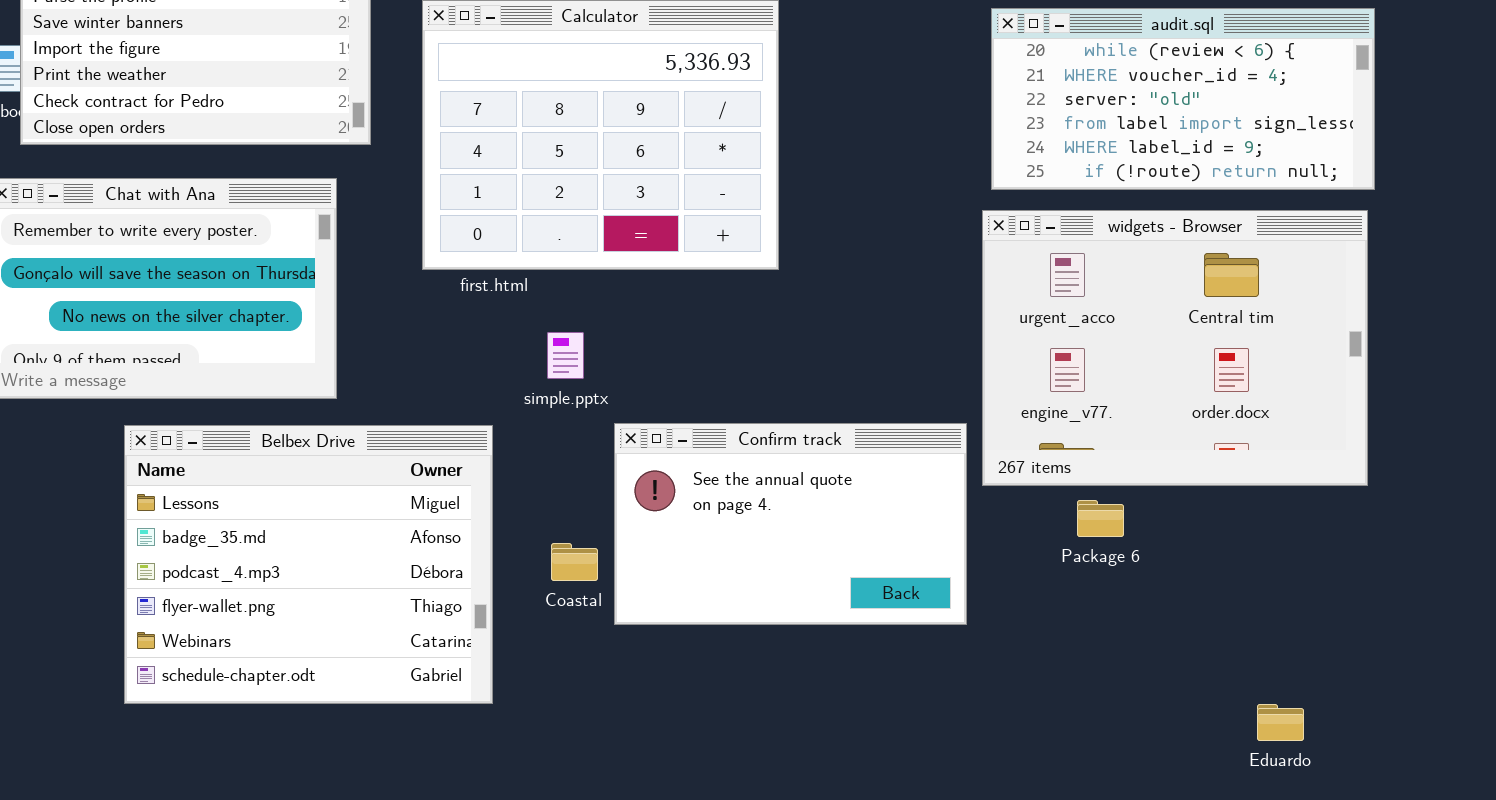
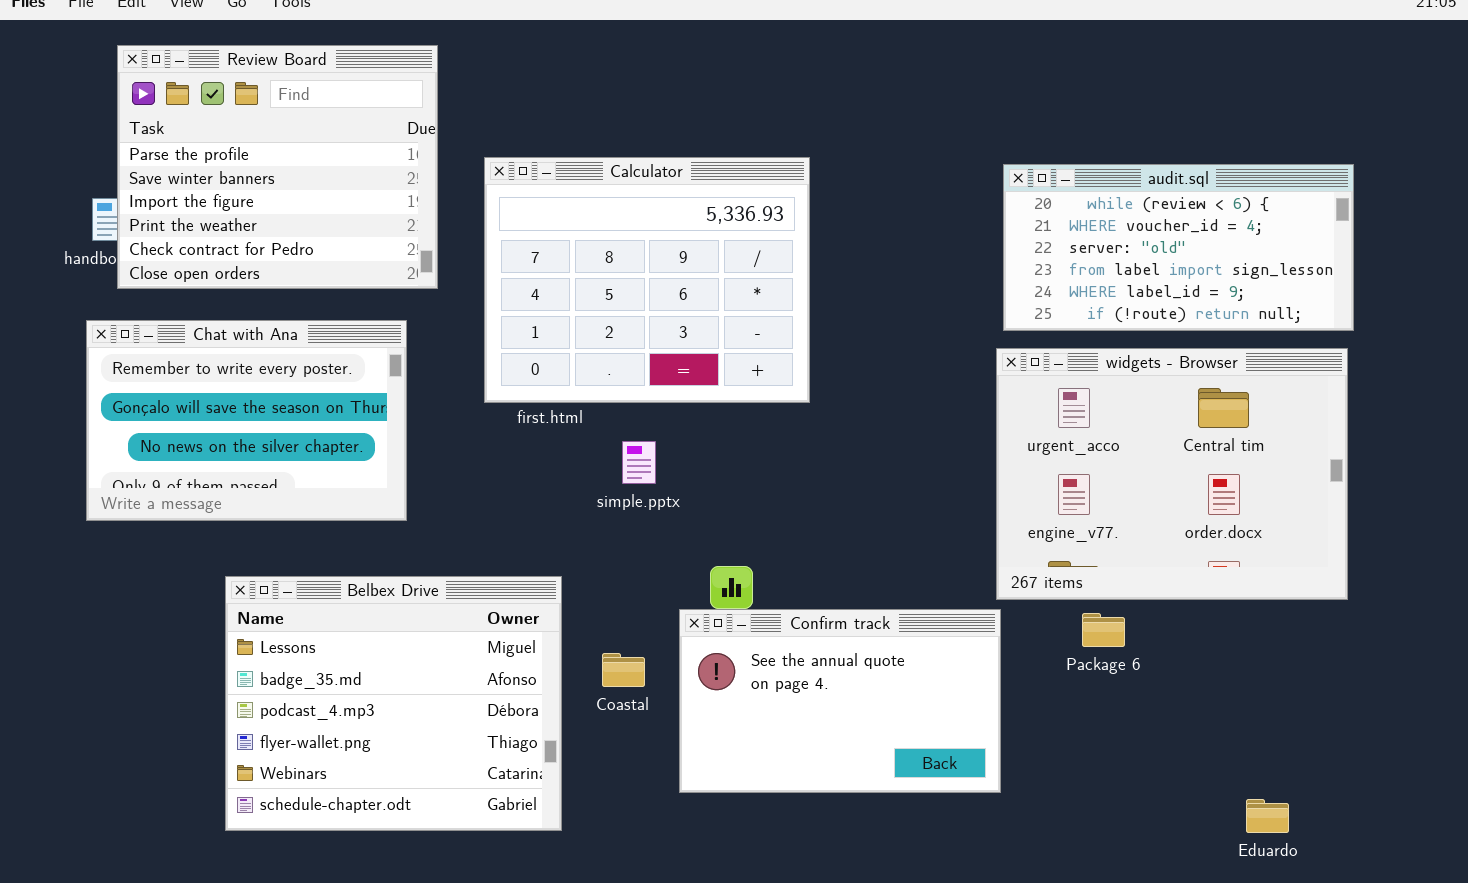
simple.pptx: [547,332,584,379] -> [622,441,656,484], moved
Confirm track: [614,423,967,625] -> [679,609,1001,793], moved
Belbex Drive: [124,425,493,704] -> [225,576,562,831], moved

